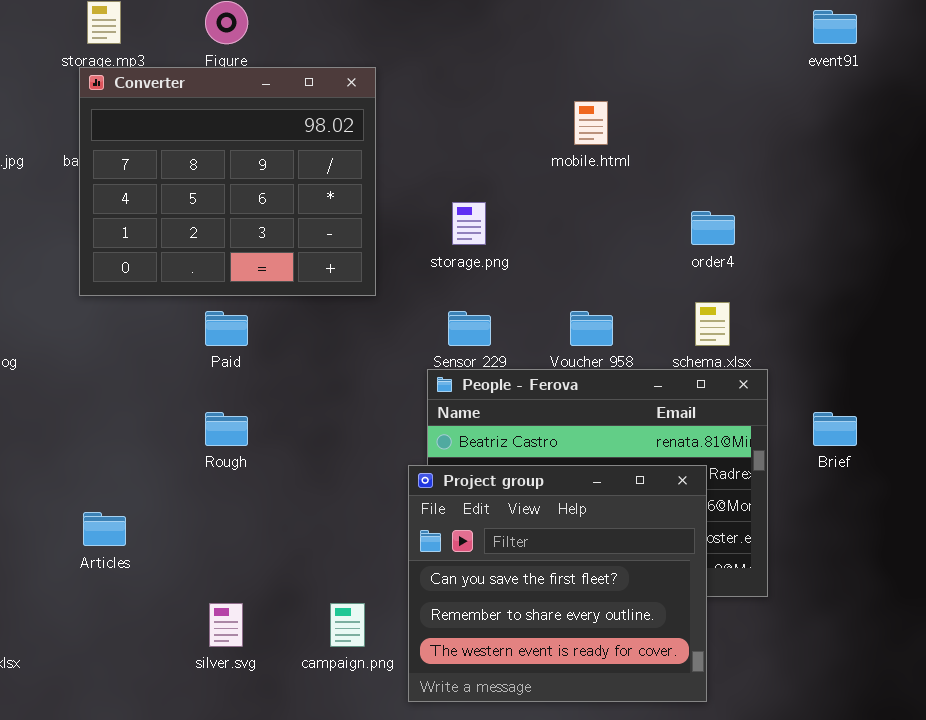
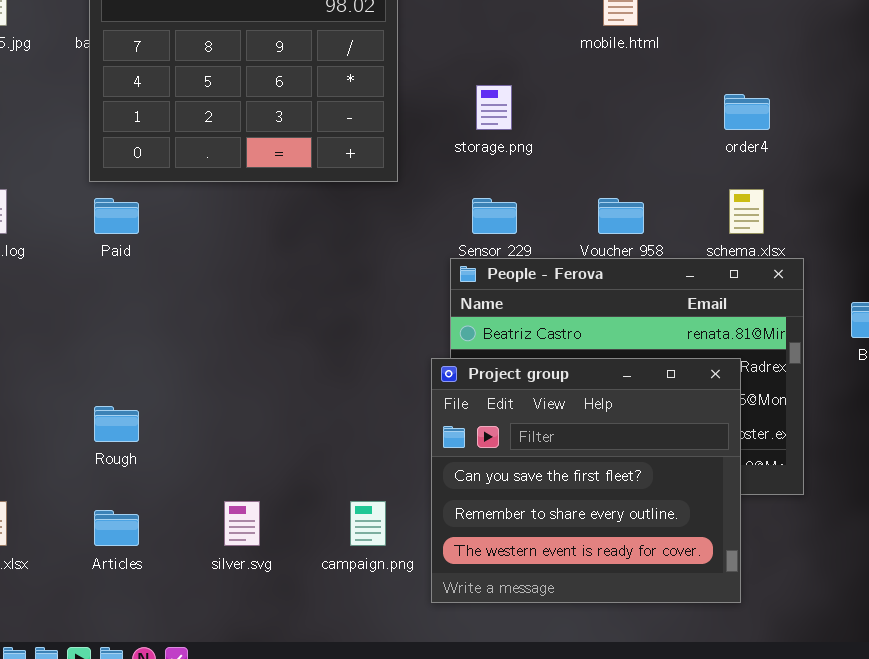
Paid: [205,311,248,346] -> [94,198,139,234], moved
Rough: [205,412,248,446] -> [94,406,139,442], moved
Articles: [83,512,126,546] -> [94,510,139,546], moved

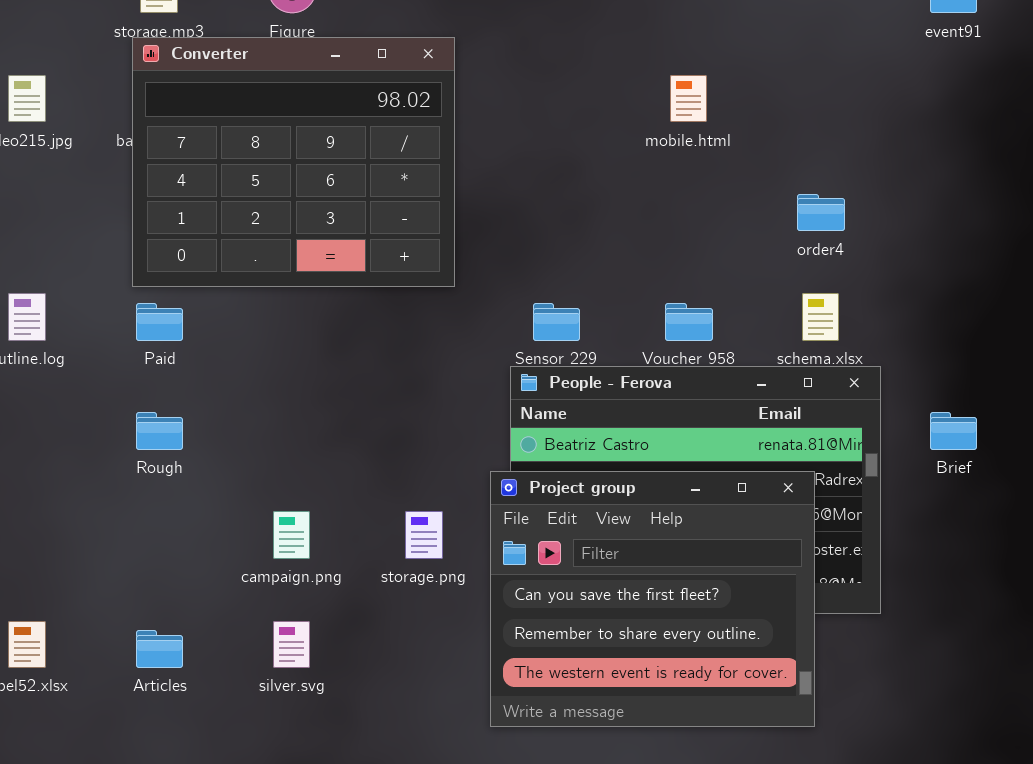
storage.png: [476,85,512,130] -> [405,511,443,559], moved
Rough: [94,406,139,442] -> [136,412,183,450], moved
campaign.png: [350,501,386,546] -> [273,511,310,559], moved

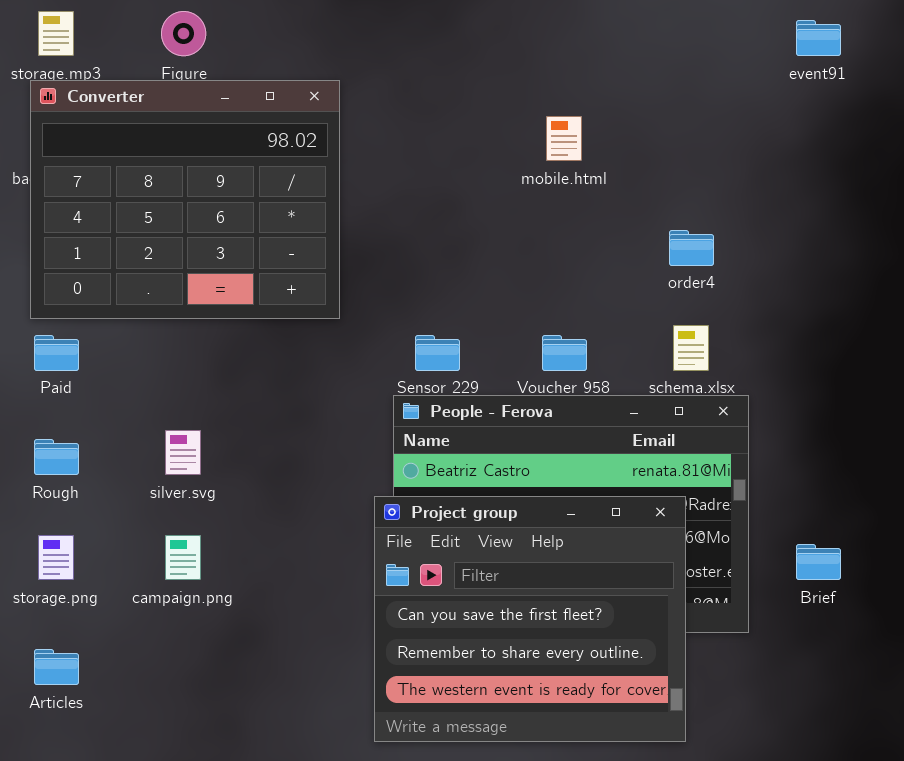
Brief: [930,412,977,450] -> [796,544,841,580], moved
storage.png: [405,511,443,559] -> [38,535,74,580], moved
silver.svg: [273,621,310,668] -> [165,430,201,475], moved

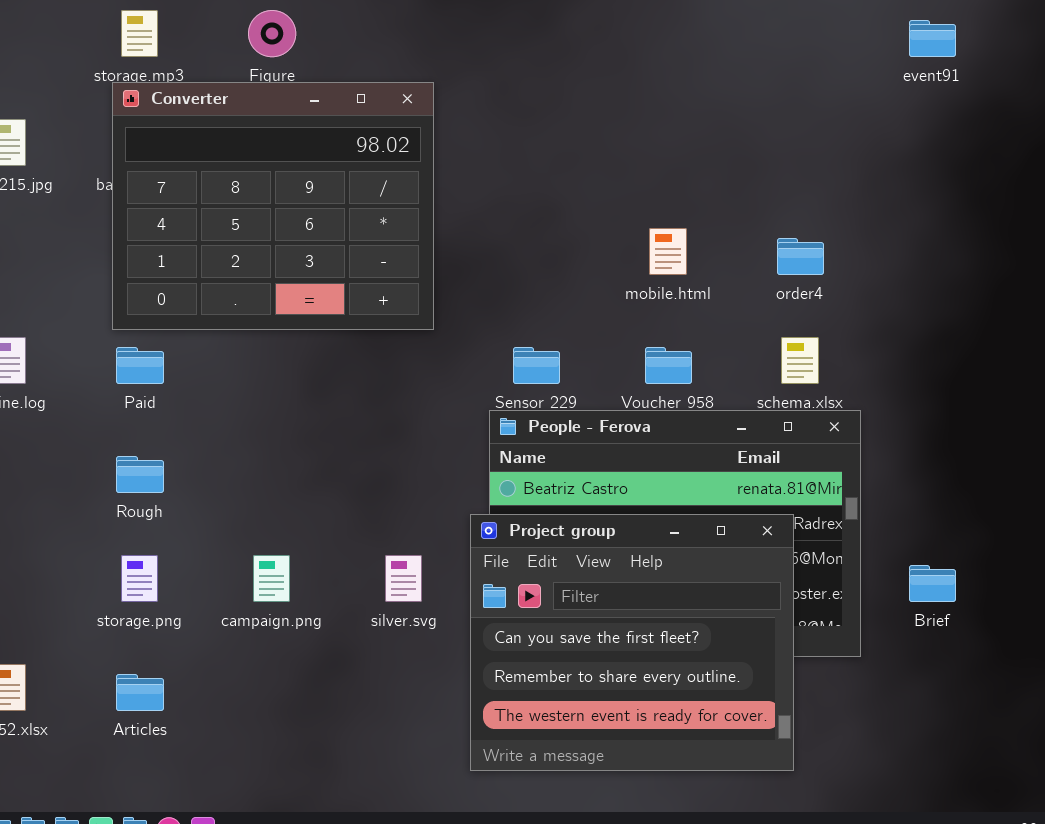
mobile.html: [546,116,582,161] -> [649,228,687,275], moved
silver.svg: [165,430,201,475] -> [385,555,422,602], moved

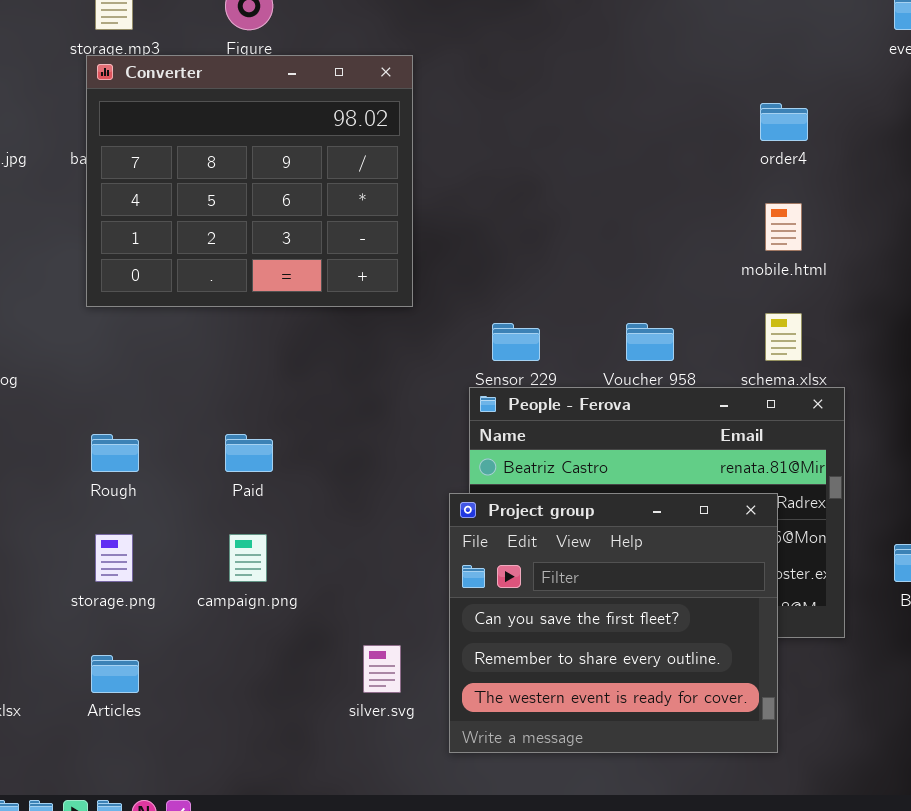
mobile.html: [649,228,687,275] -> [765,203,802,251], moved
order4: [777,238,824,275] -> [760,103,808,141], moved
Paid: [116,347,164,384] -> [225,434,273,472], moved
silver.svg: [385,555,422,602] -> [363,645,401,693], moved

